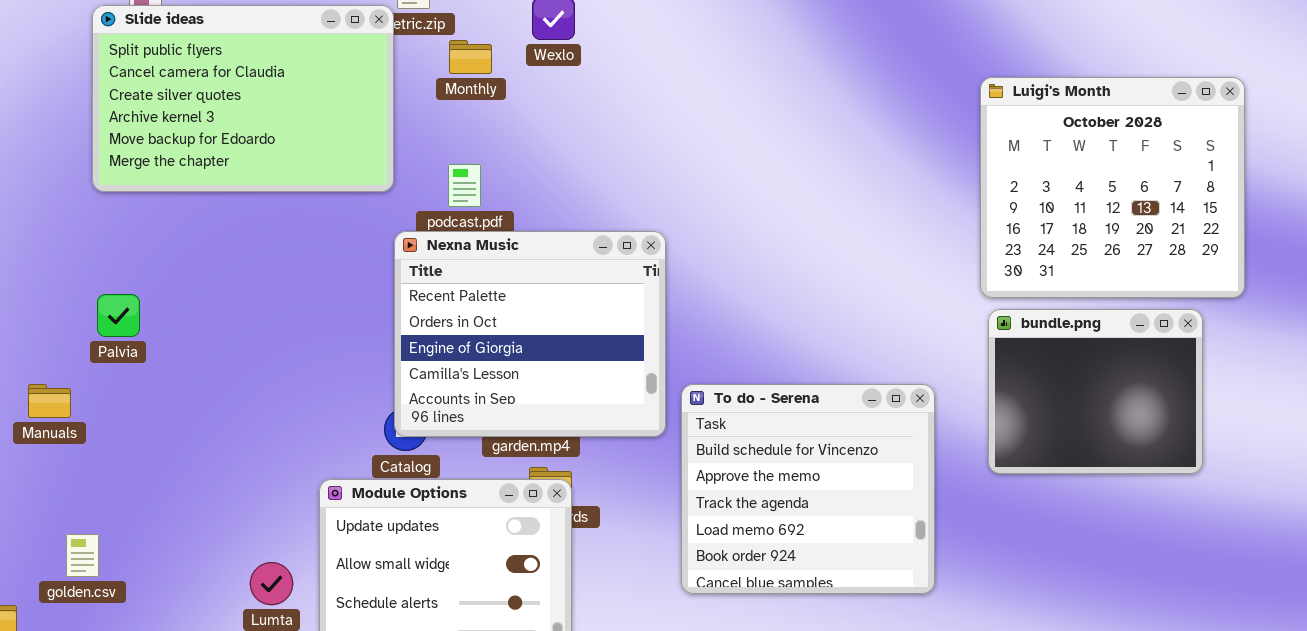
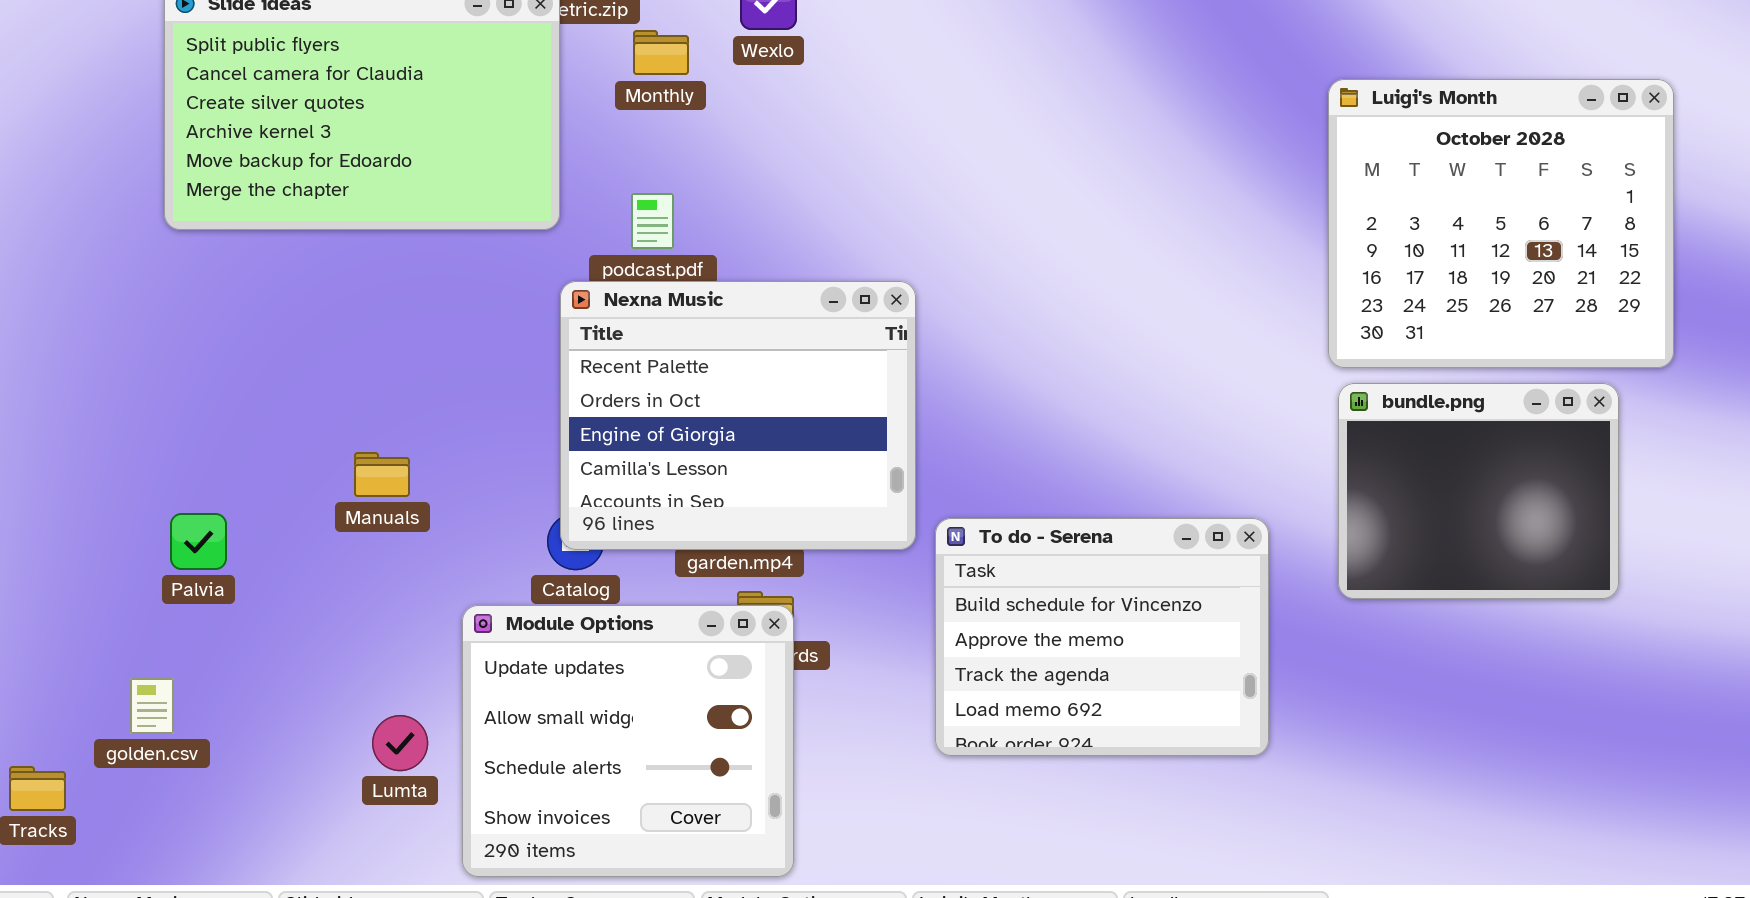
Palvia: [97,294,140,337] -> [170,513,227,570], moved
Manuals: [28,384,71,418] -> [354,452,410,497], moved
To do - Serena: [681,384,935,594] -> [935,518,1269,756], resized

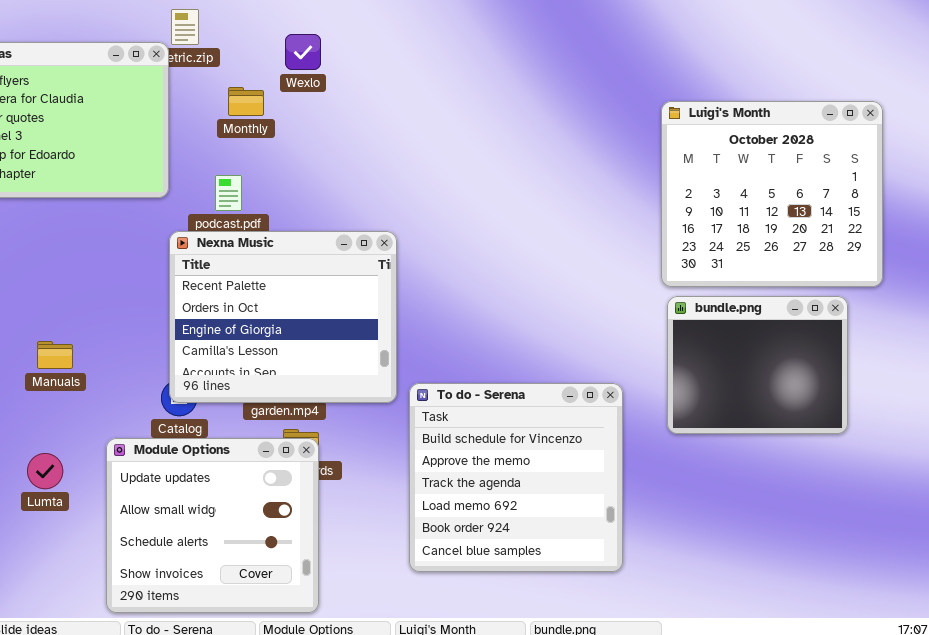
Monthly: [633,30,689,75] -> [228,87,264,116], moved
To do - Serena: [935,518,1269,756] -> [409,383,623,572], resized
Lumta: [372,715,428,771] -> [27,453,63,489], moved

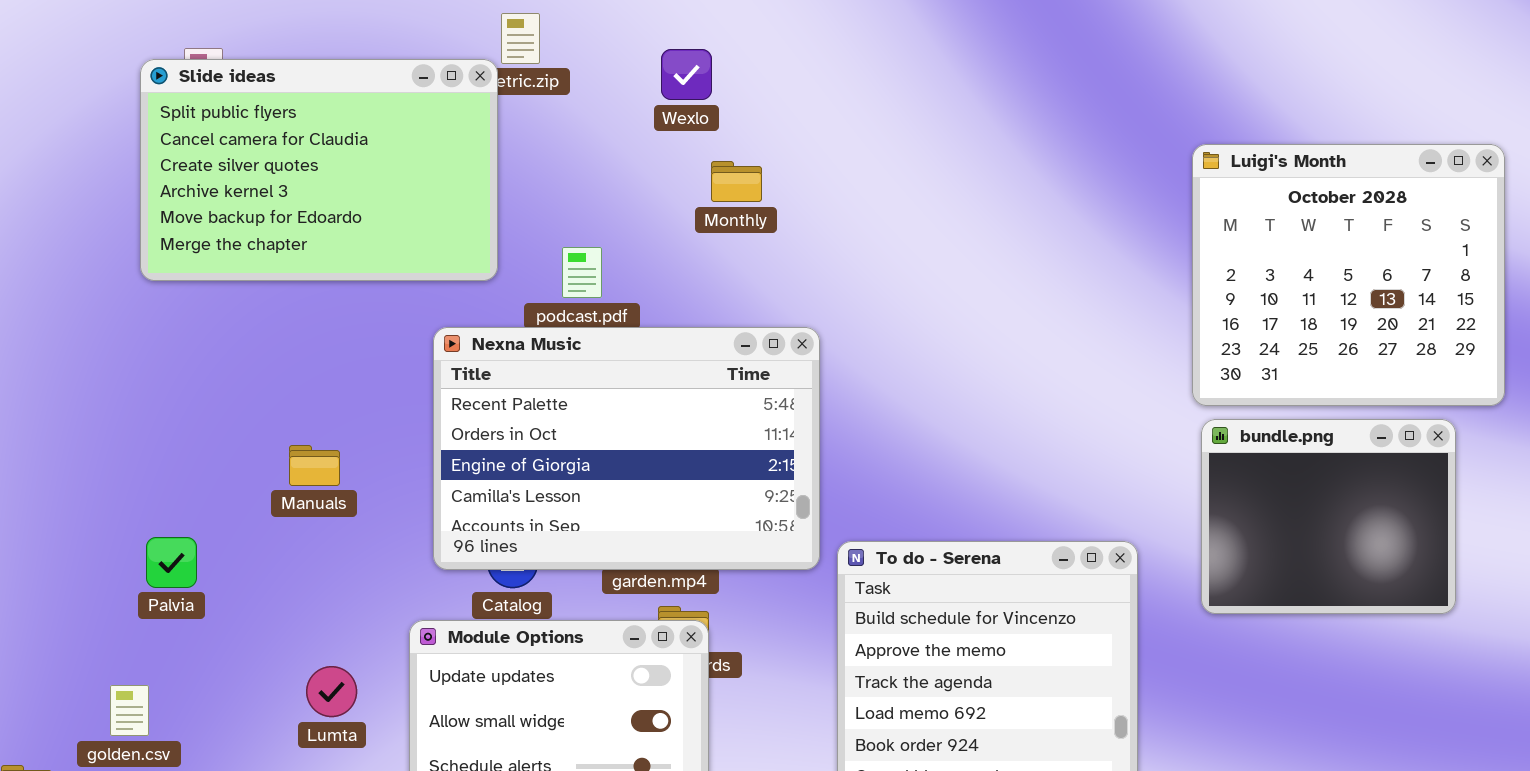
Monthly: [228,87,264,116] -> [711,161,762,202], moved
Nexna Music: [169,231,397,403] -> [433,327,820,570], resized
Manuals: [37,341,73,369] -> [289,445,340,486], moved
Lumta: [27,453,63,489] -> [306,666,357,717], moved

